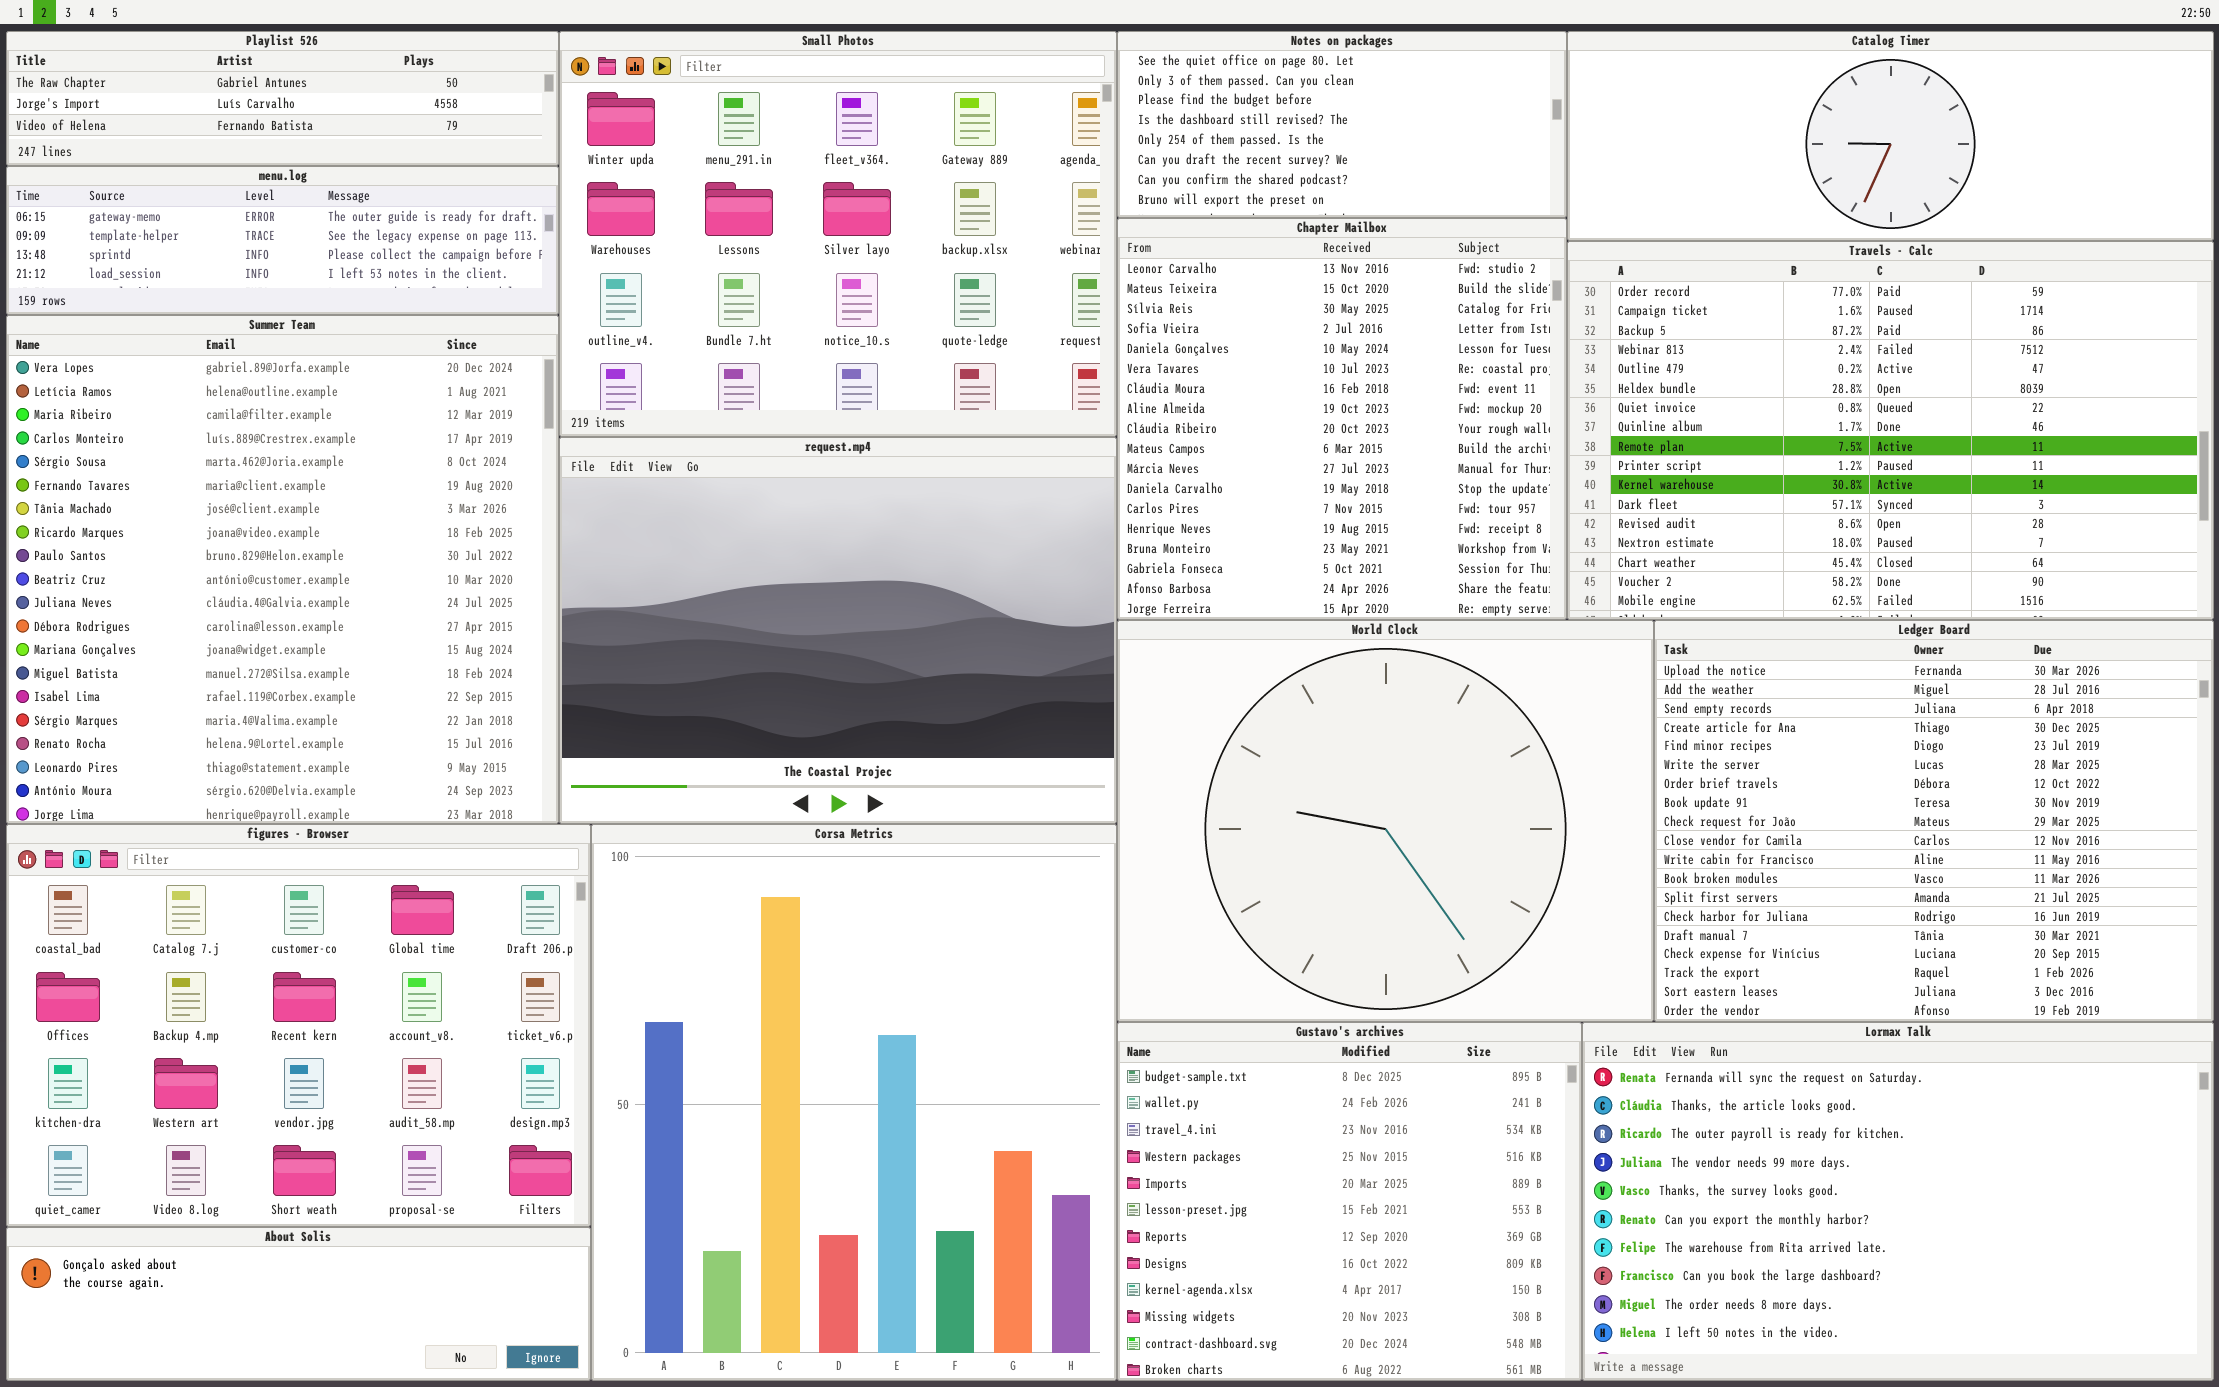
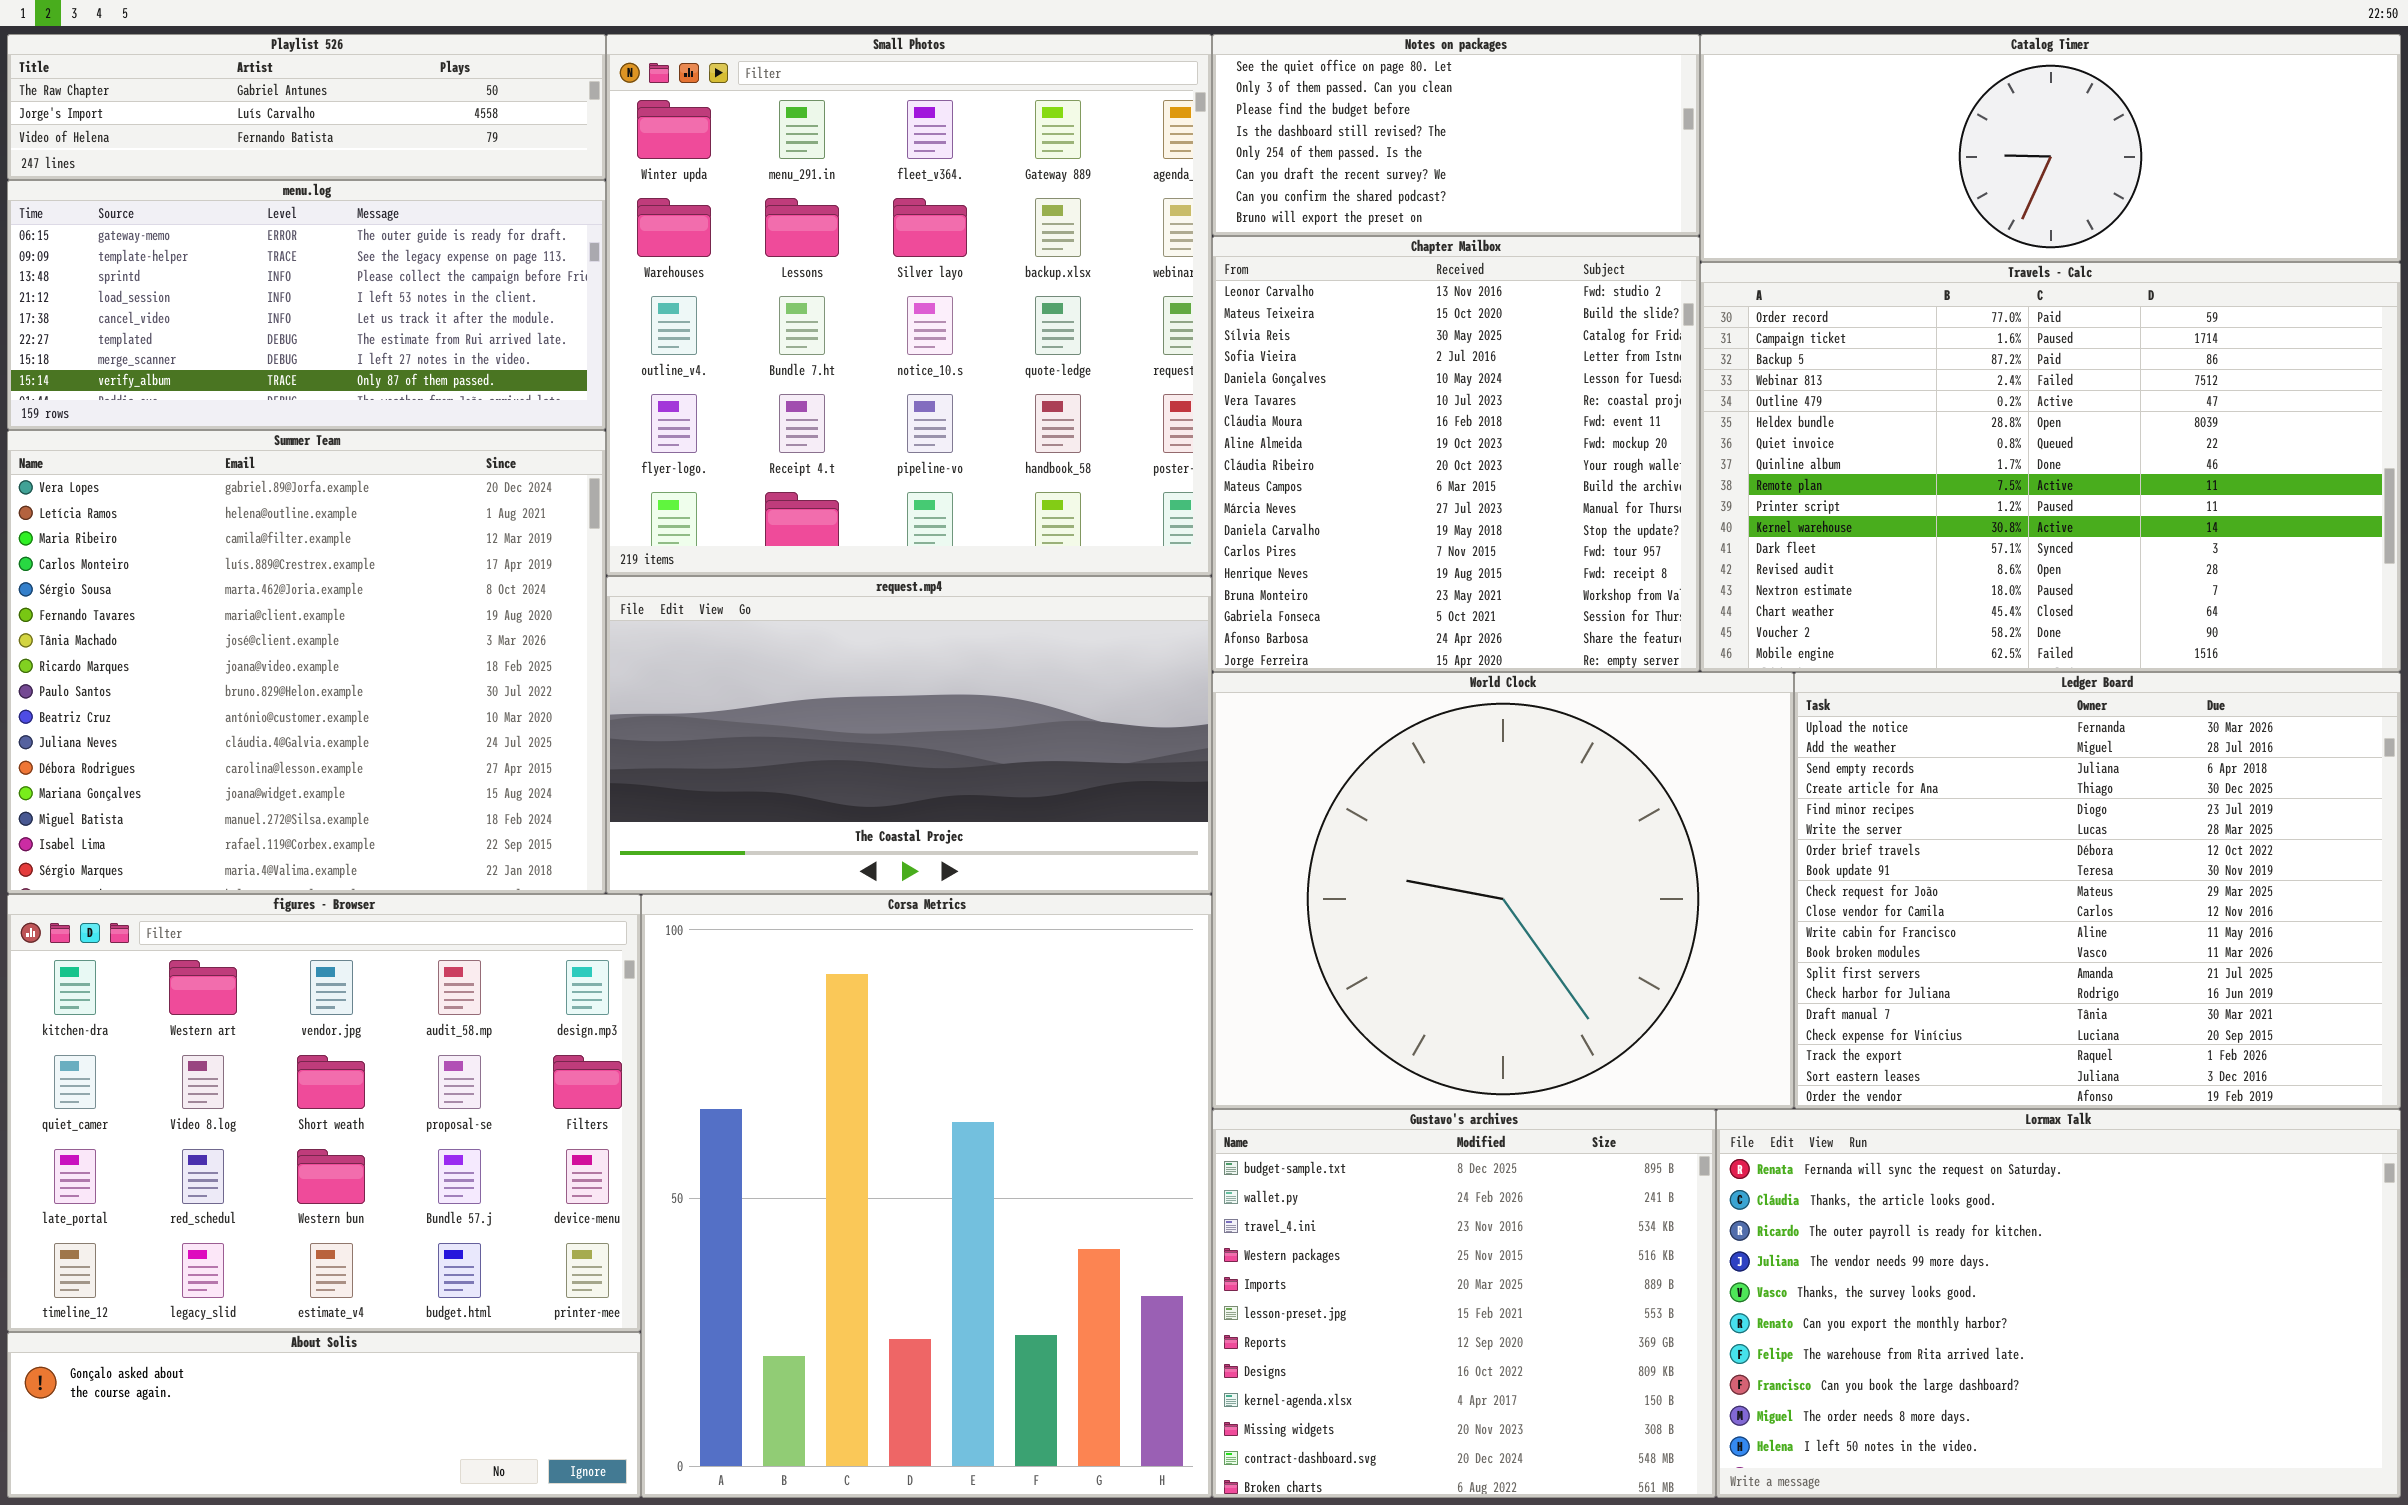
Small Photos: [559,31,1117,437] -> [606,34,1212,576], resized
menu.log: [6,166,559,315] -> [7,180,606,430], resized
Summer Team: [6,315,559,824] -> [7,430,606,894], resized
request.mp4: [559,437,1117,824] -> [606,576,1212,894], resized
figures - Browser: [6,824,591,1227] -> [7,894,641,1332], scrolled down 2 rows

